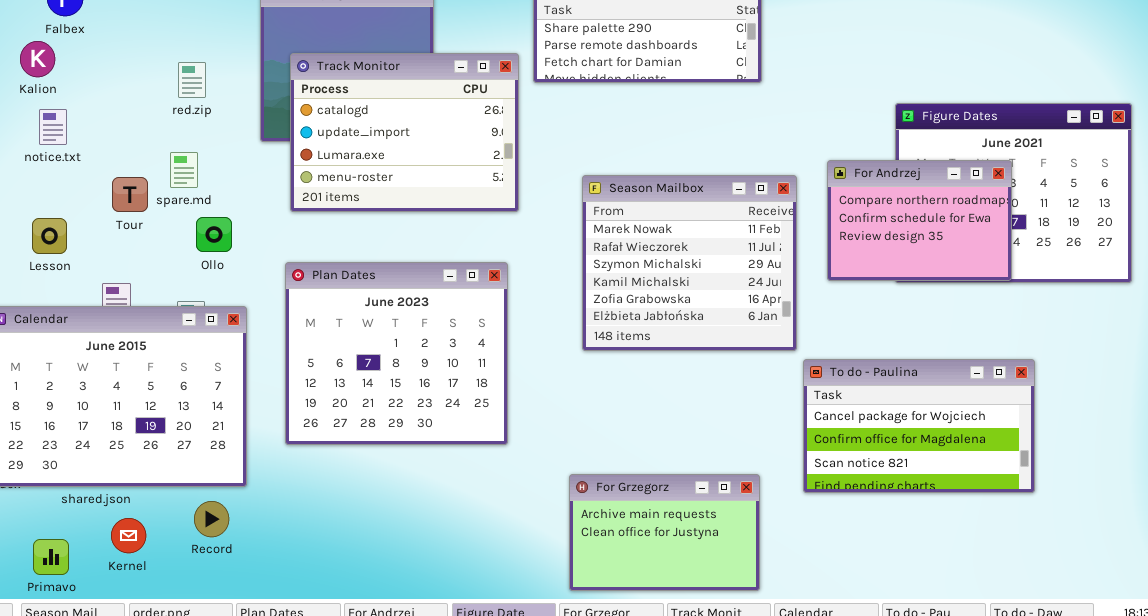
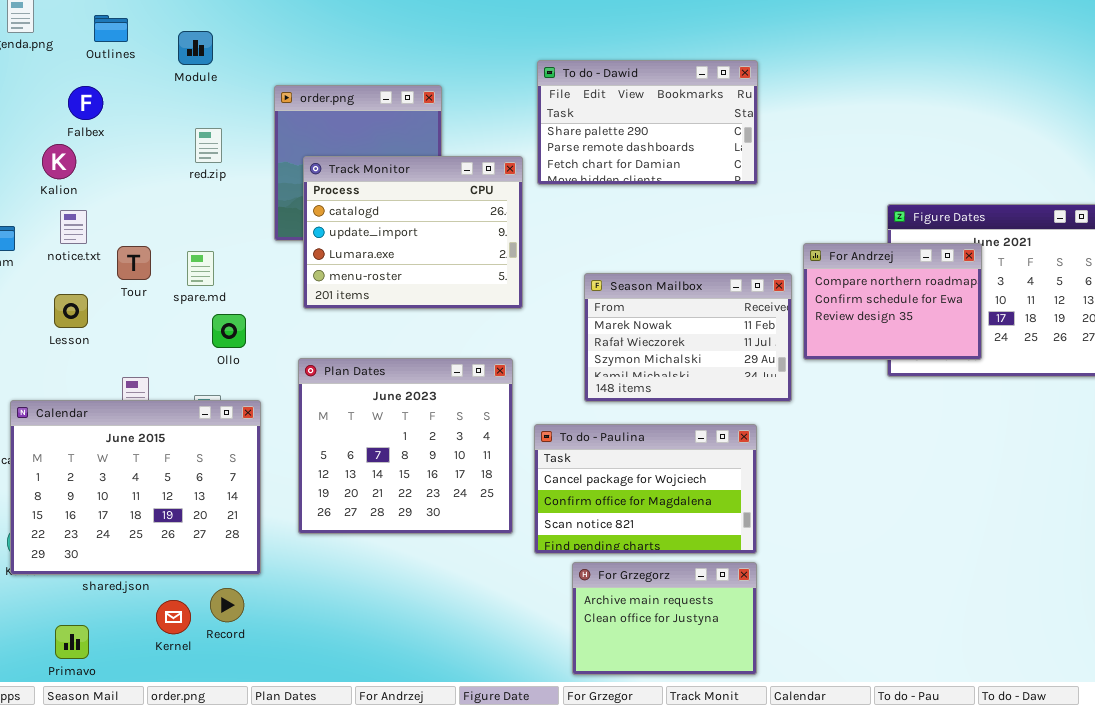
red.zip: [178,62,206,98] -> [195,128,222,163], moved
For Andrzej: [827,160,1012,281] -> [803,243,982,360], moved
Season Mailbox: [582,175,797,351] -> [584,273,792,402], resized
Tour: [112,177,148,212] -> [117,246,151,280], moved
Lesson: [32,218,67,254] -> [54,294,88,328], moved
To do - Paulina: [803,359,1035,493] -> [534,424,757,554], moved
Kernel: [111,518,146,553] -> [156,600,191,634], moved

